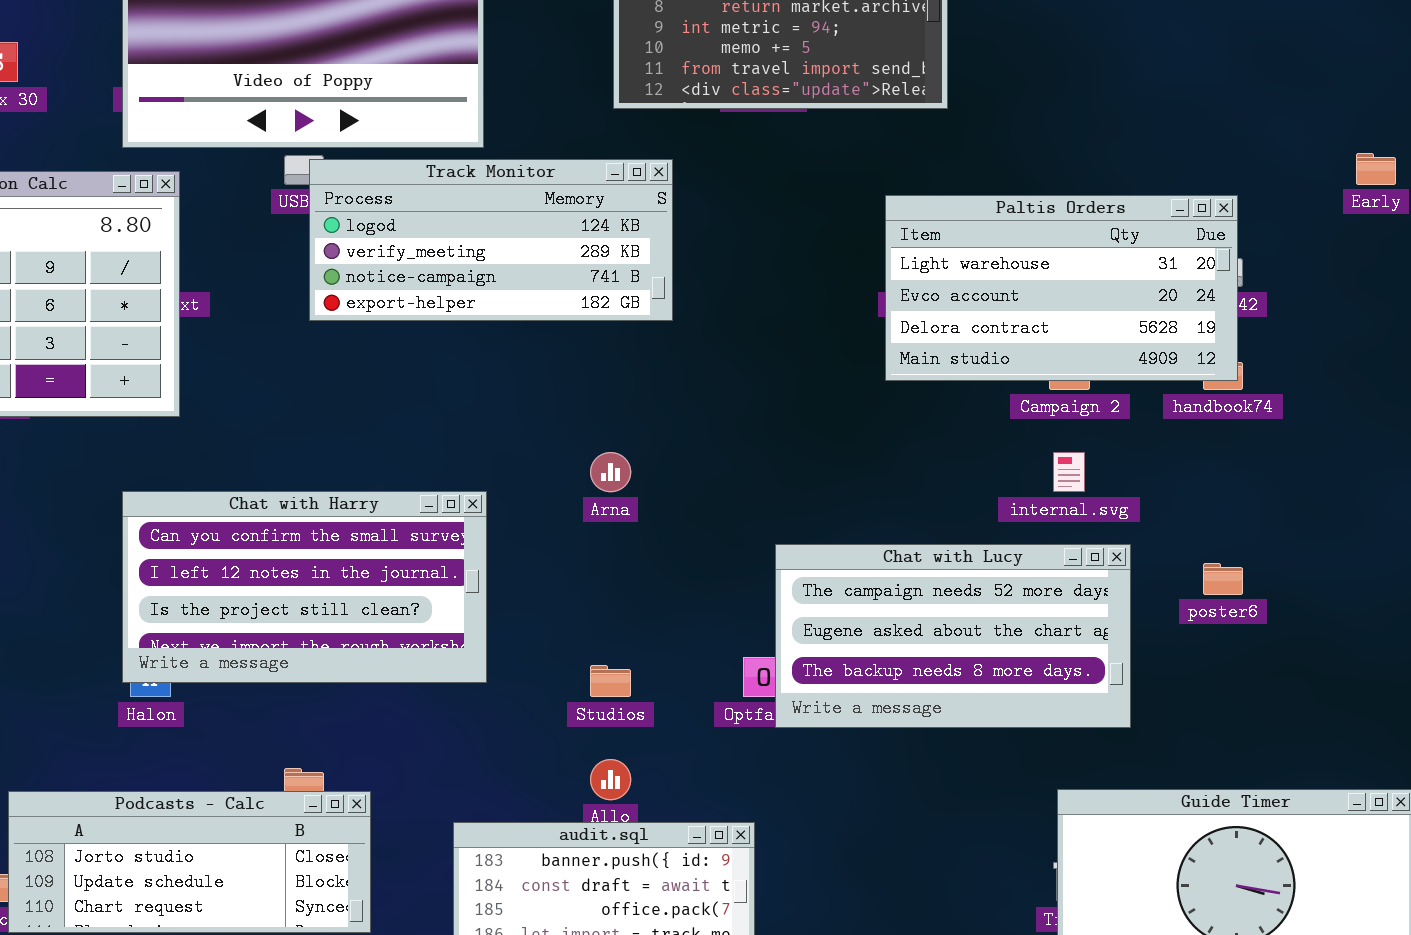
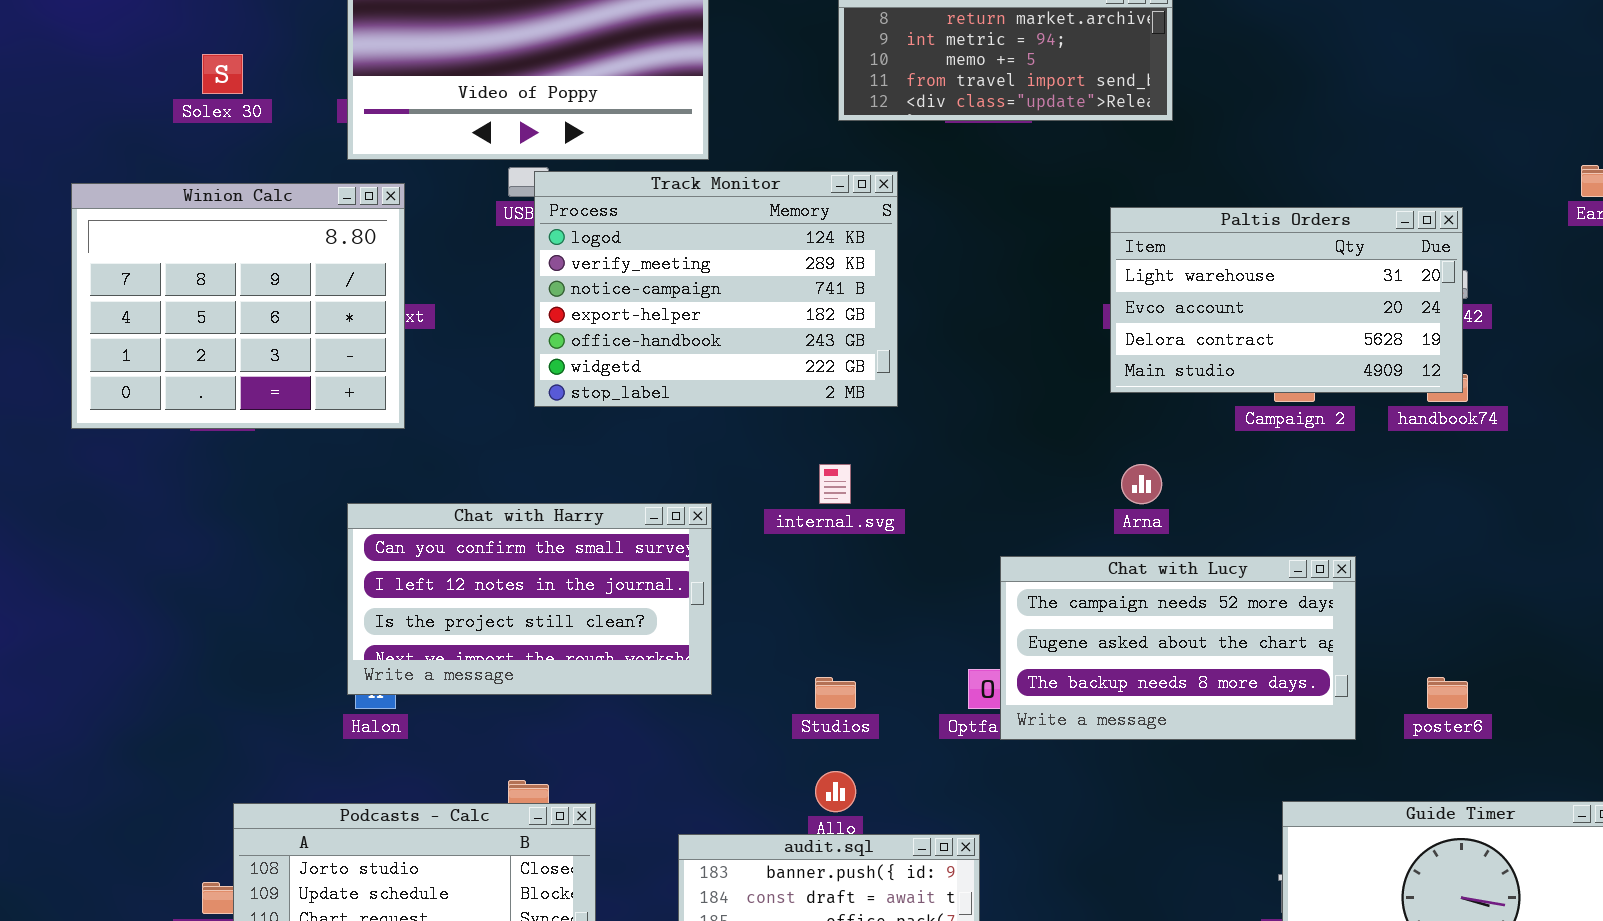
Track Monitor: [309,159,673,321] -> [534,171,898,407], resized
Arna: [590,452,631,492] -> [1121,464,1162,504], moved
internal.svg: [1053,452,1085,492] -> [819,464,851,504], moved
poster6: [1203,563,1243,595] -> [1427,677,1468,709], moved

